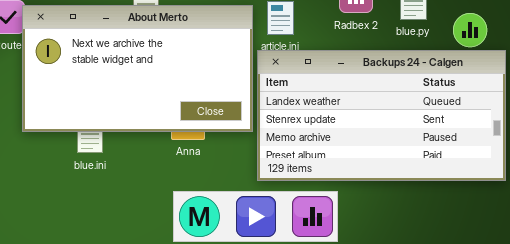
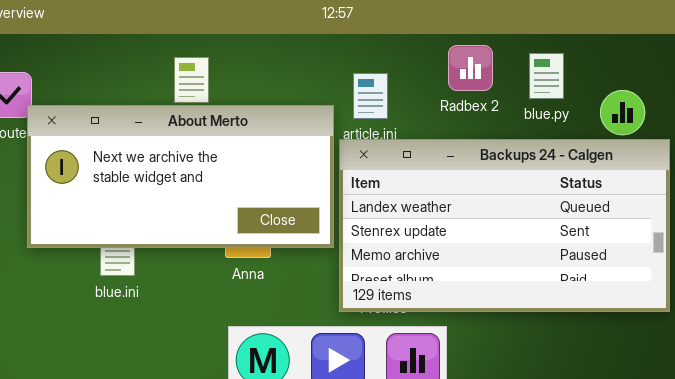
About Merto: [22,5,253,132] -> [27,105,334,248], resized

